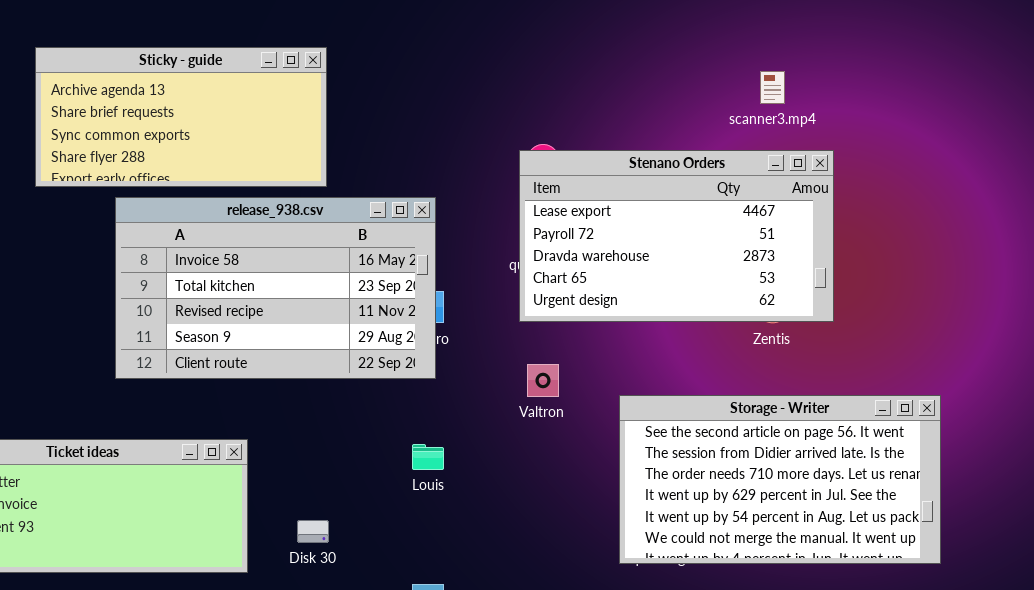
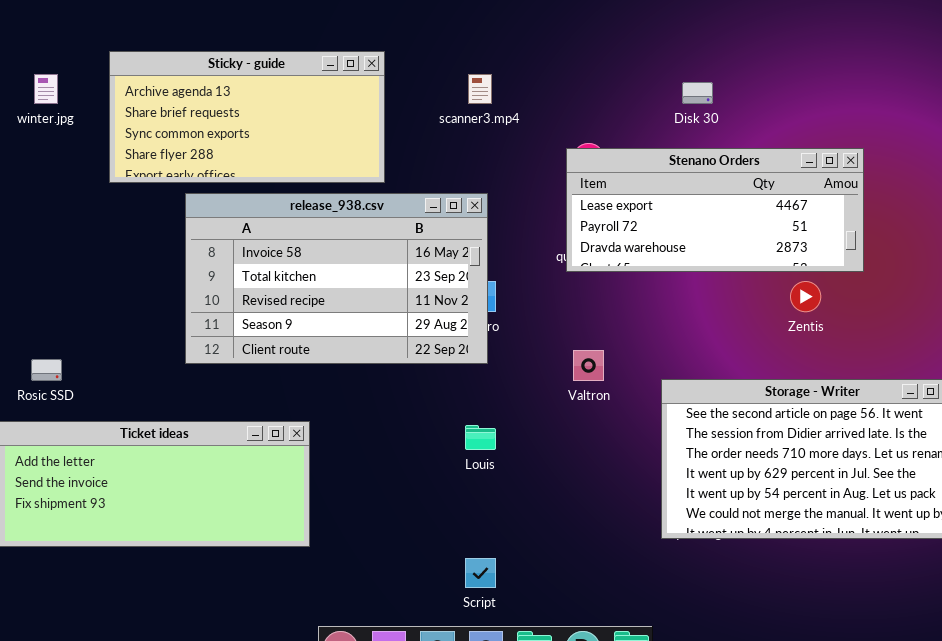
scanner3.mp4: [760,71,785,104] -> [468,74,492,104], moved
Stenano Orders: [519,150,834,322] -> [566,148,864,272], resized
Disk 30: [297,520,329,543] -> [682,82,713,104], moved

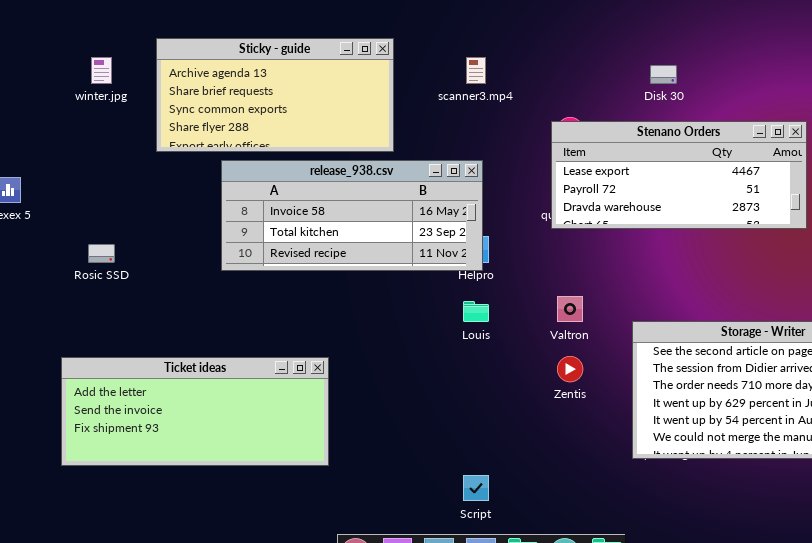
release_938.csv: [185,193,488,364] -> [221,160,483,271], resized
Zentis: [790,281,821,312] -> [557,356,583,382], moved
Rosic SSD: [31,359,62,381] -> [88,244,115,263], moved
Louis: [465,425,496,450] -> [463,301,489,322], moved

